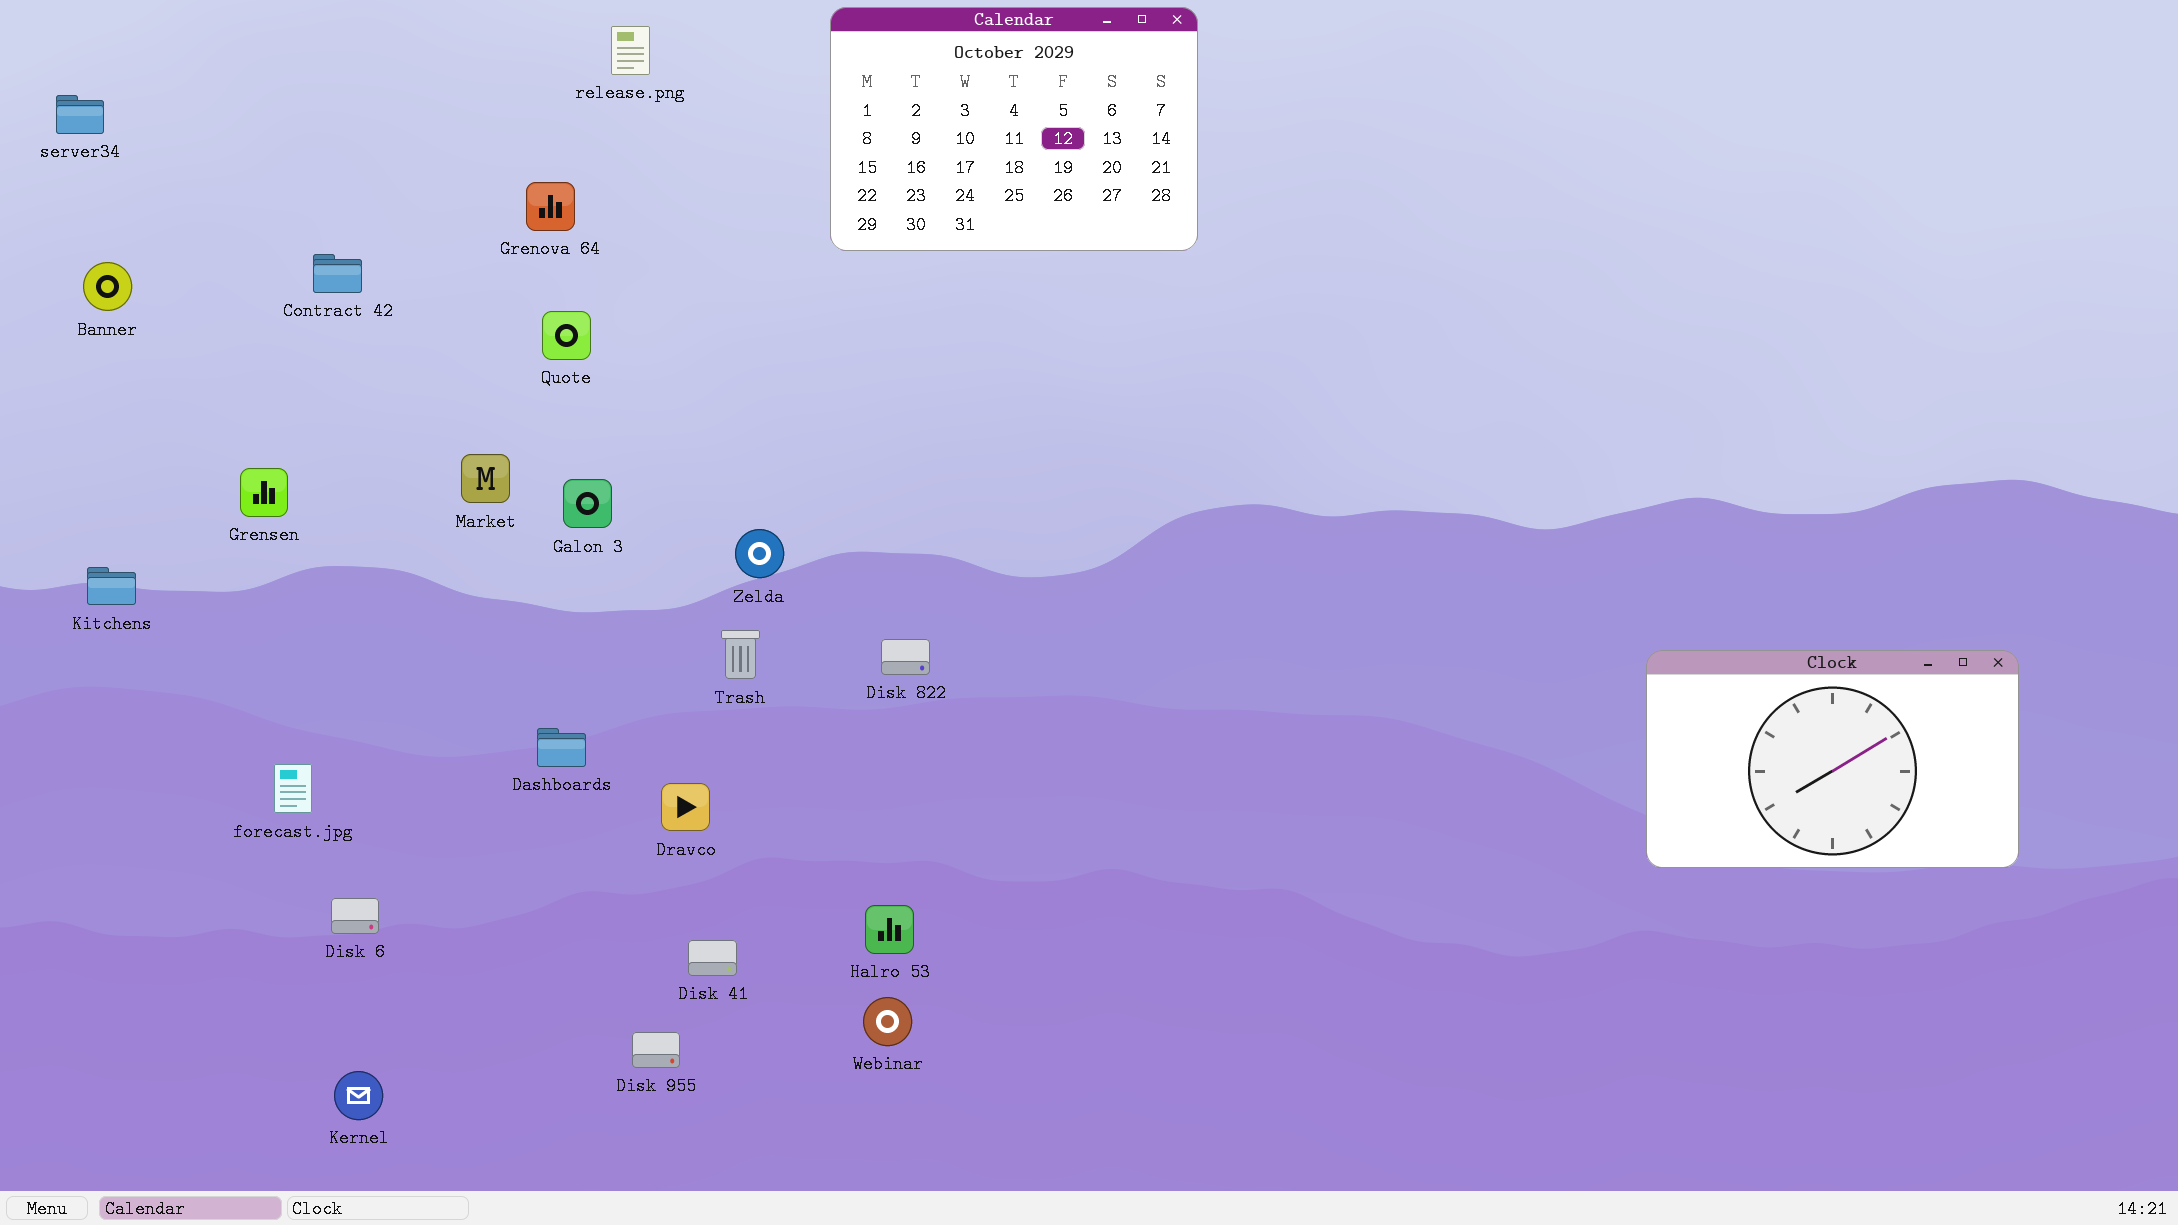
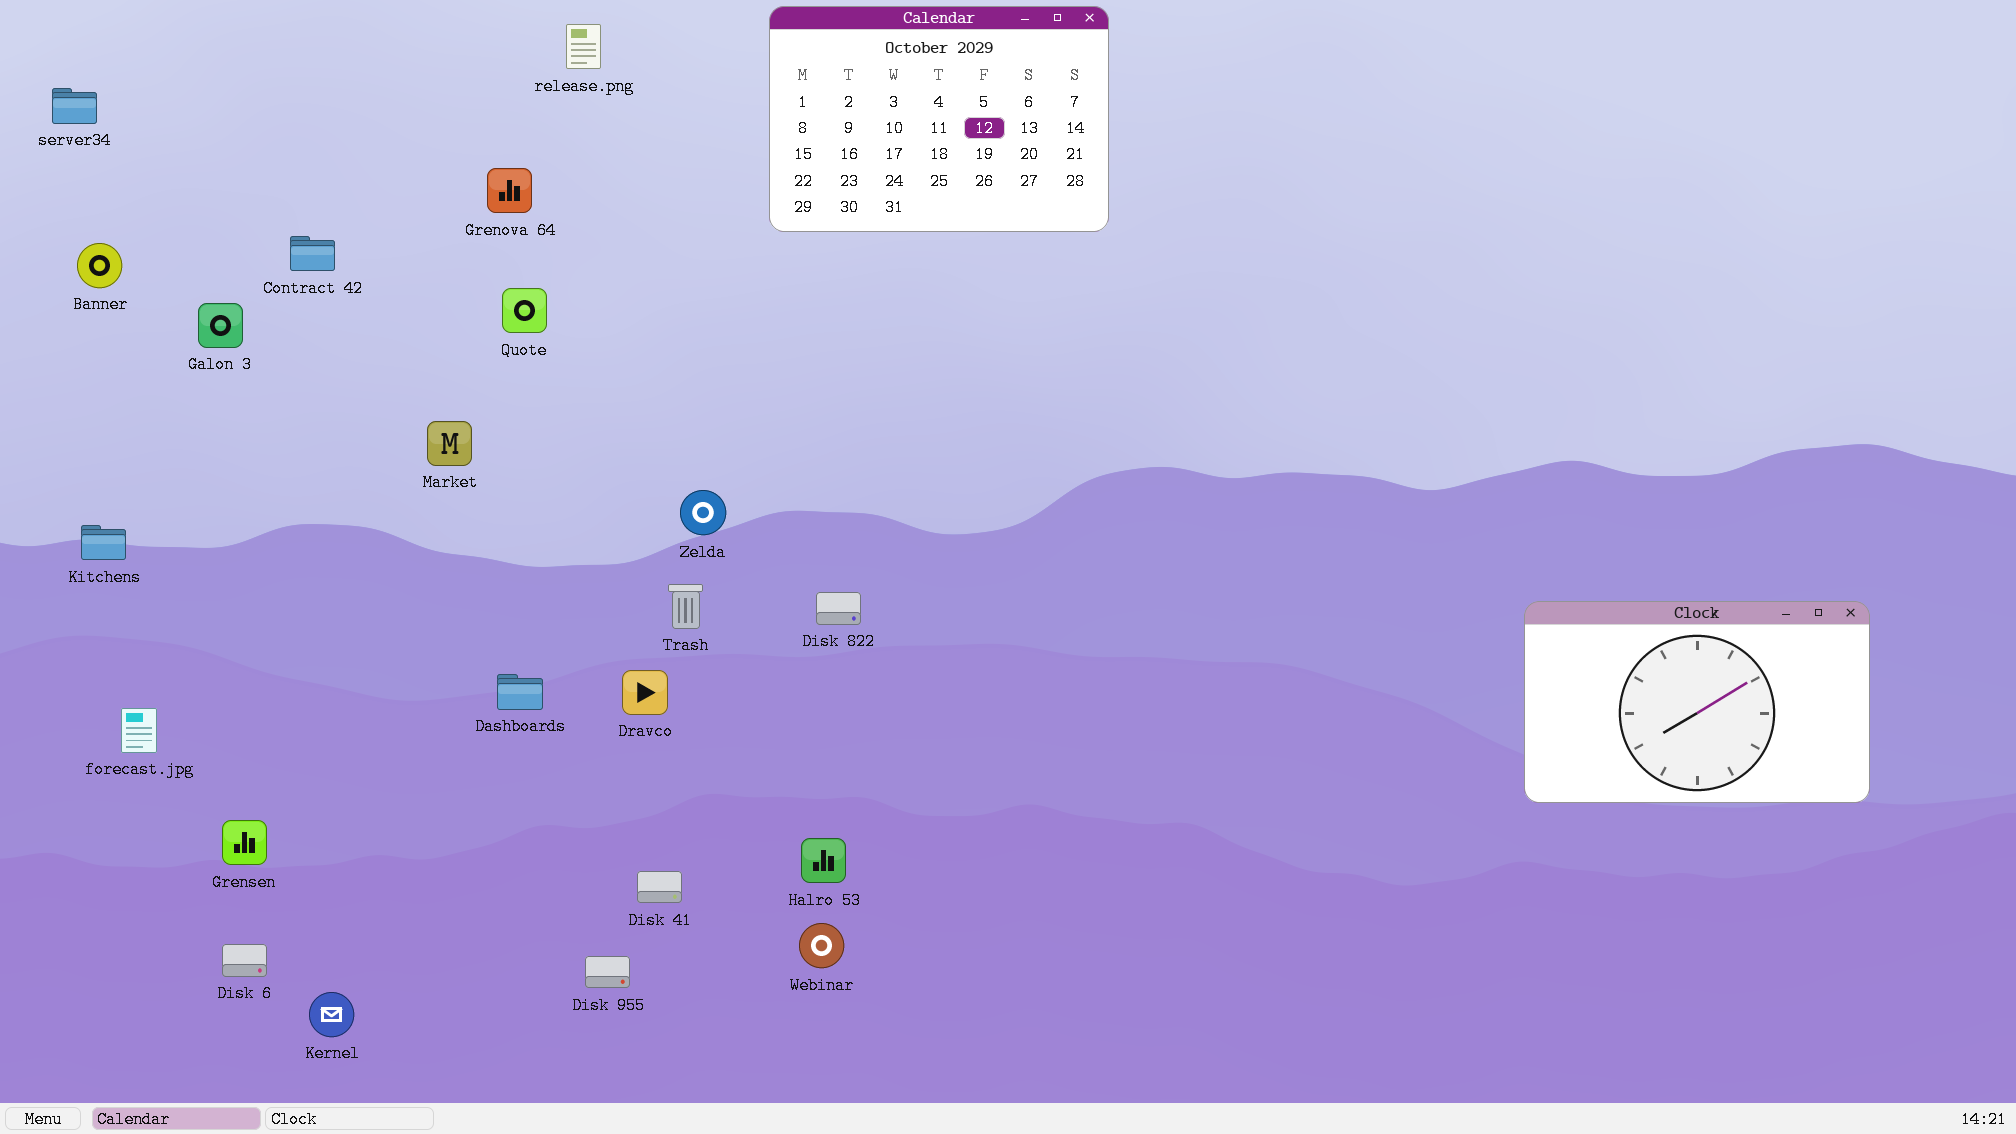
Grensen: [240,468,288,517] -> [222,820,267,865], moved
Galon 3: [563,479,612,528] -> [198,303,243,348], moved
forecast.jpg: [274,764,312,813] -> [121,708,157,753], moved
Dravco: [661,783,710,831] -> [622,670,668,715], moved
Disk 6: [331,898,379,934] -> [222,944,267,977], moved

